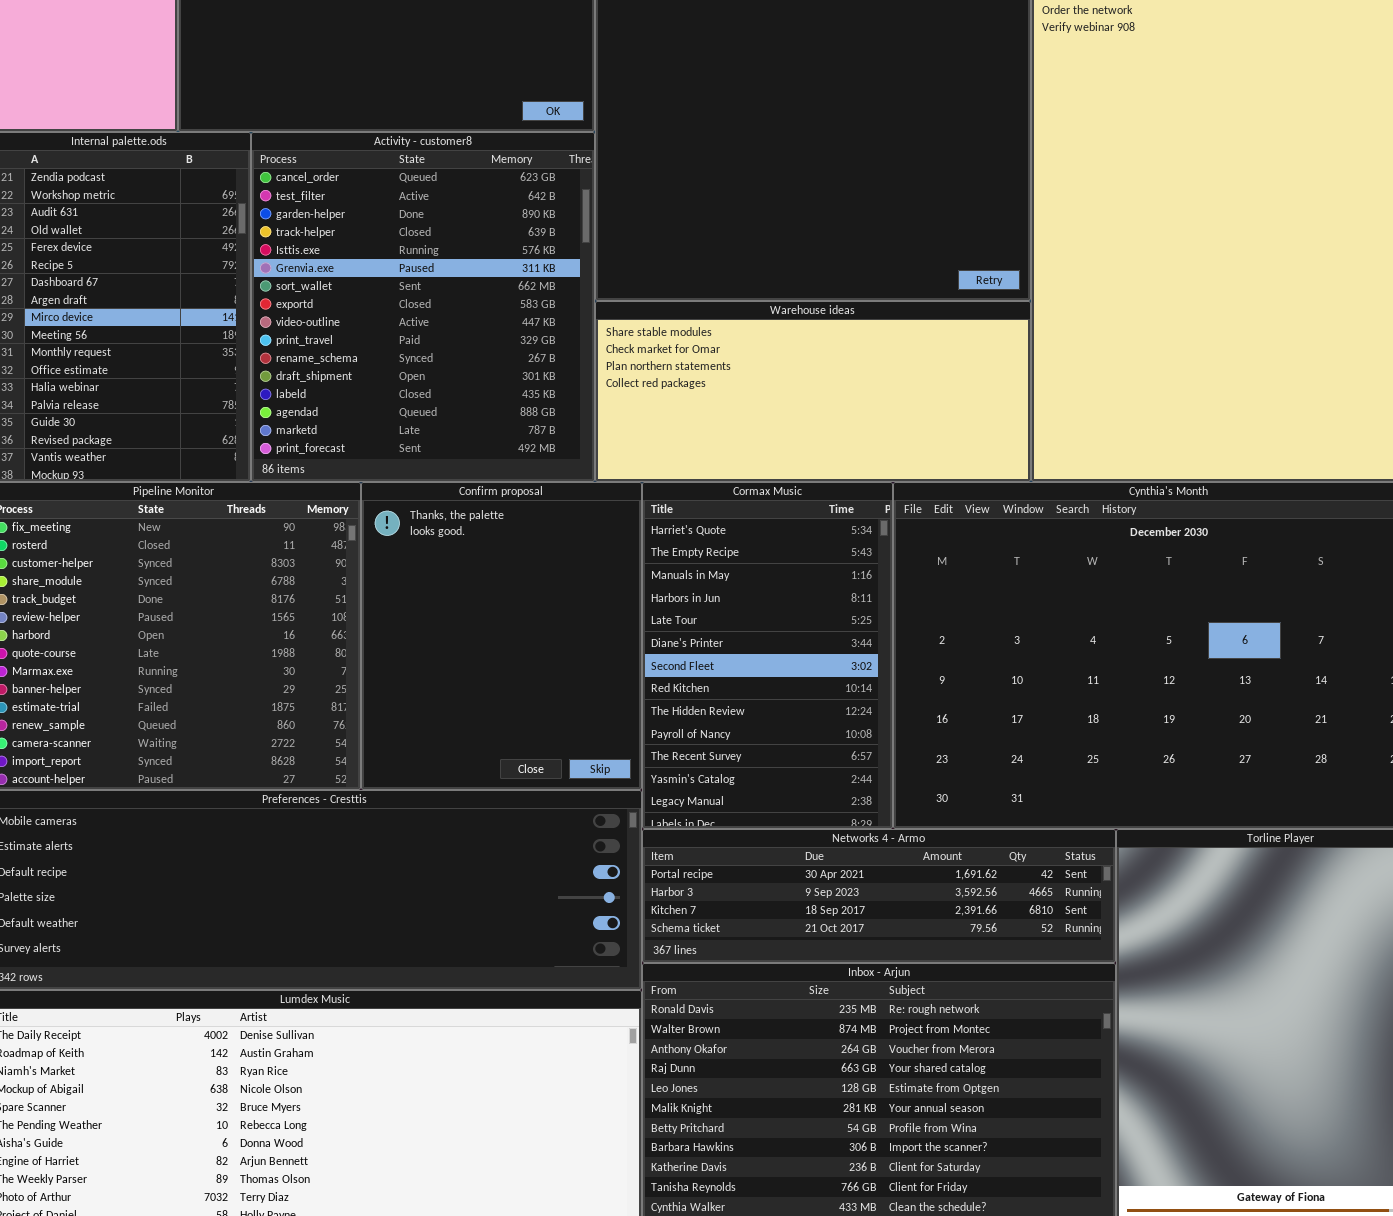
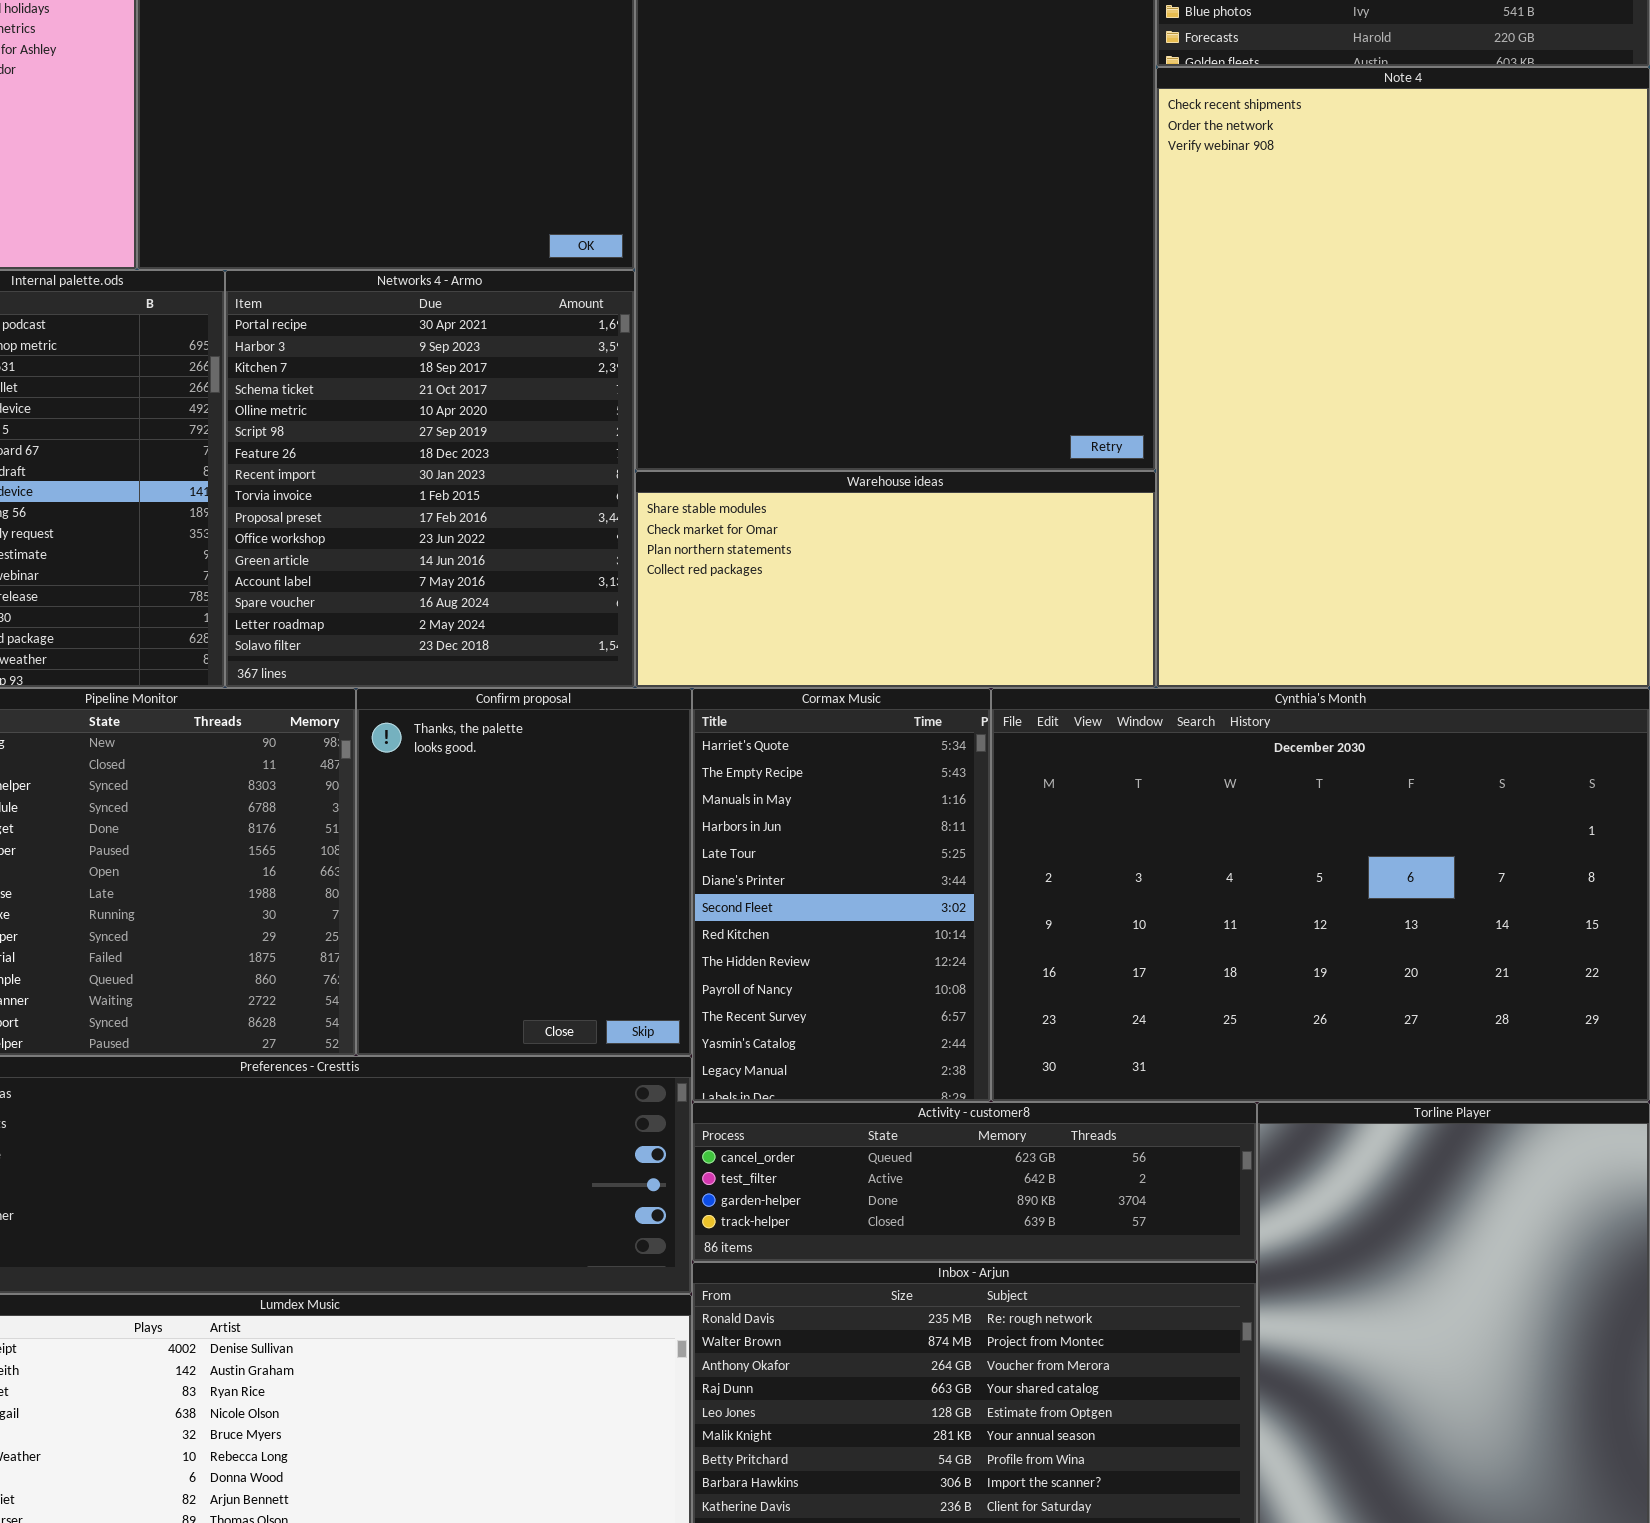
Activity - customer8: [251,132,595,482] -> [692,1102,1257,1262], moved, resized
Networks 4 - Armo: [642,829,1116,963] -> [225,270,635,688], moved, resized

